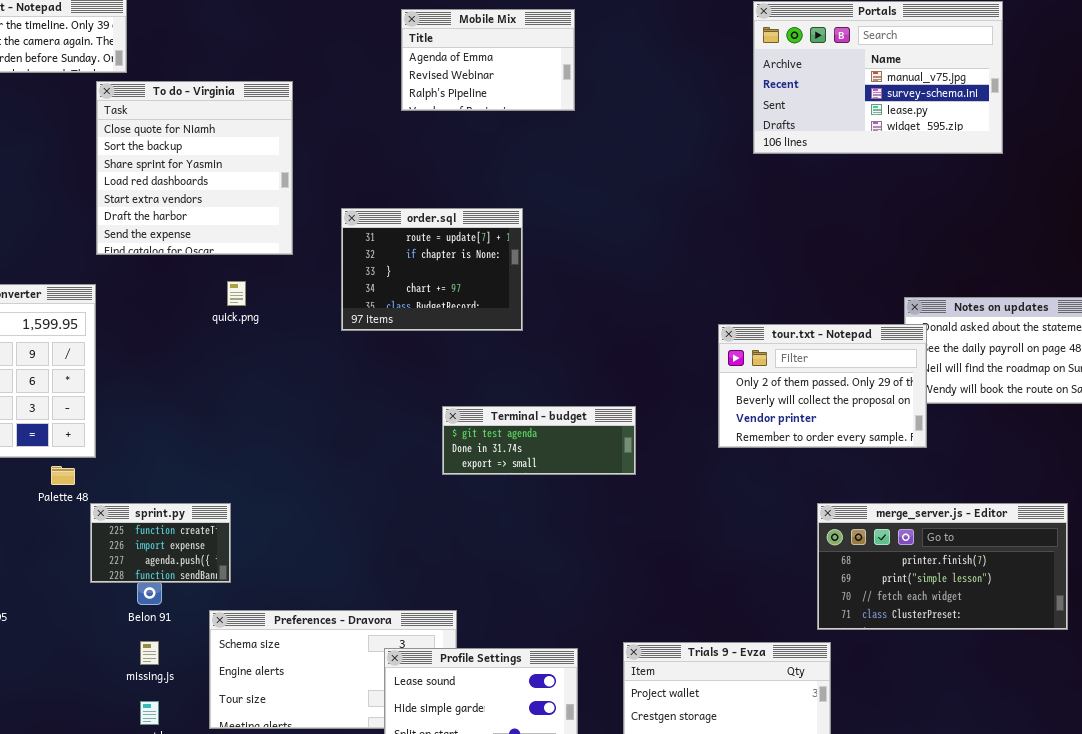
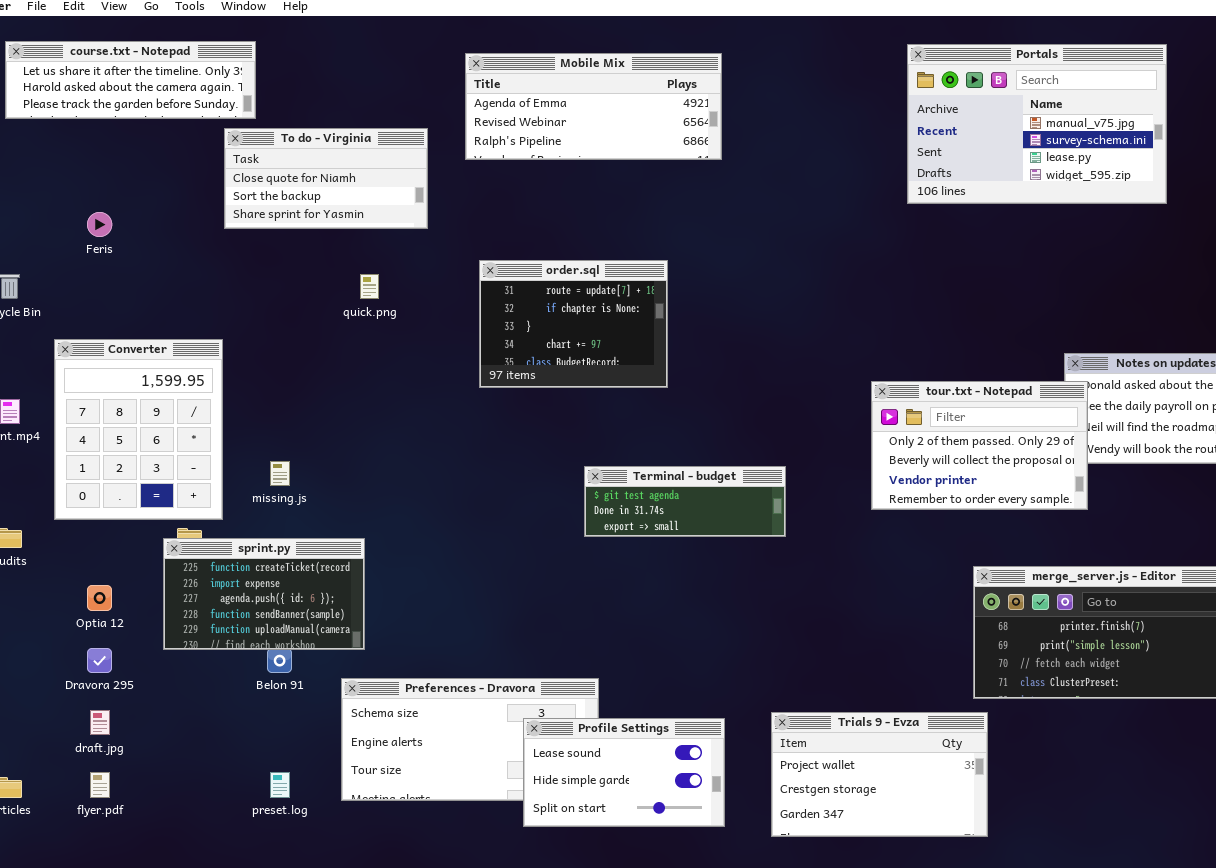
Mobile Mix: [401,9,575,111] -> [465,53,722,160], resized
To do - Virginia: [96,81,293,255] -> [224,128,428,229], resized
quick.png: [227,281,246,306] -> [360,274,379,299], moved
sprint.py: [90,503,231,583] -> [163,538,365,650], resized
missing.js: [140,641,159,665] -> [270,461,290,486], moved

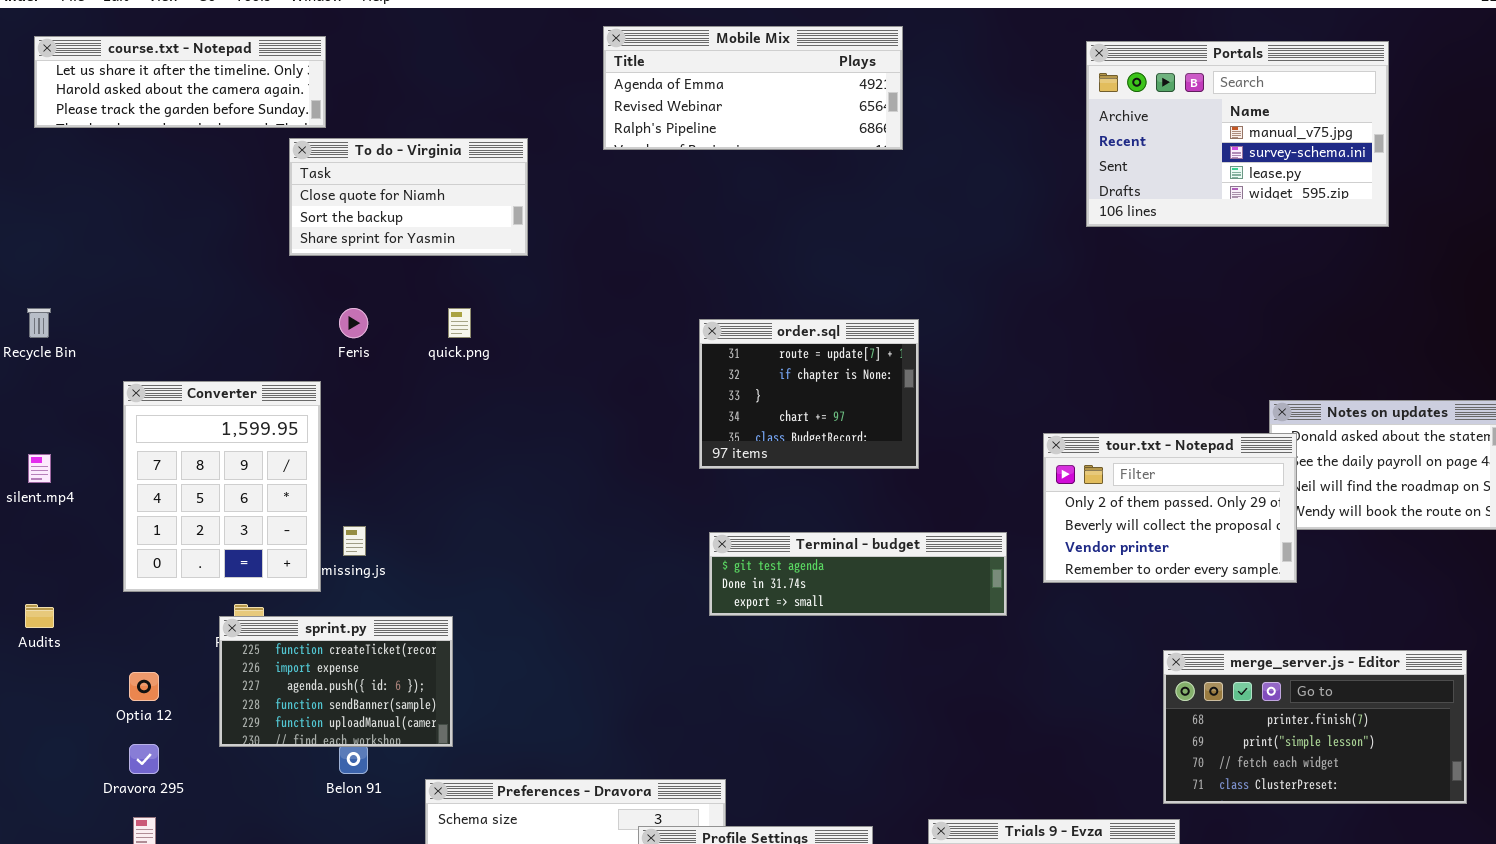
Mobile Mix: [465,53,722,160] -> [603,26,903,150], moved
Feris: [87,212,112,237] -> [339,308,368,338], moved
order.sql: [479,260,668,388] -> [699,319,919,469], moved
Converter: [54,339,223,520] -> [123,381,321,592], moved
Terminal - budget: [584,466,786,537] -> [709,532,1007,616], resized

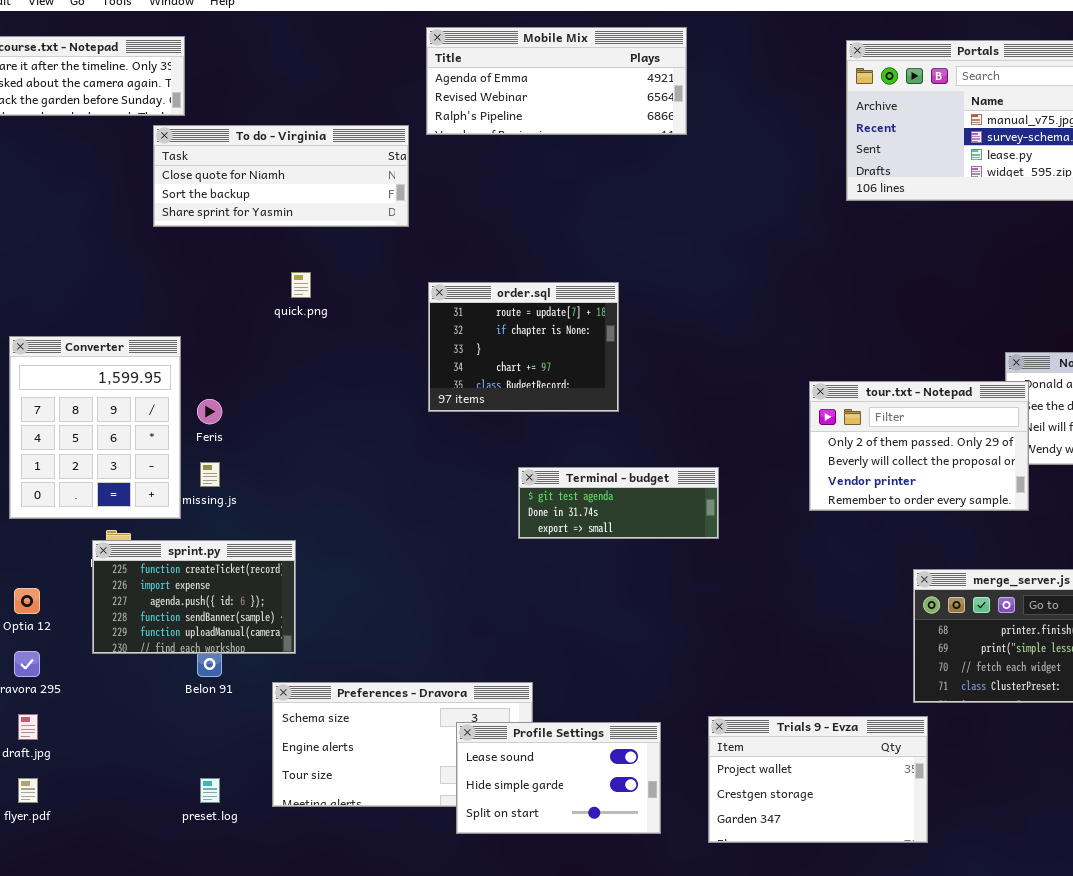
To do - Virginia: [289,138,528,256] -> [153,125,409,227], resized
Feris: [339,308,368,338] -> [197,399,222,424], moved
order.sql: [699,319,919,469] -> [428,282,619,412], moved
Terminal - budget: [709,532,1007,616] -> [518,467,719,539], resized

